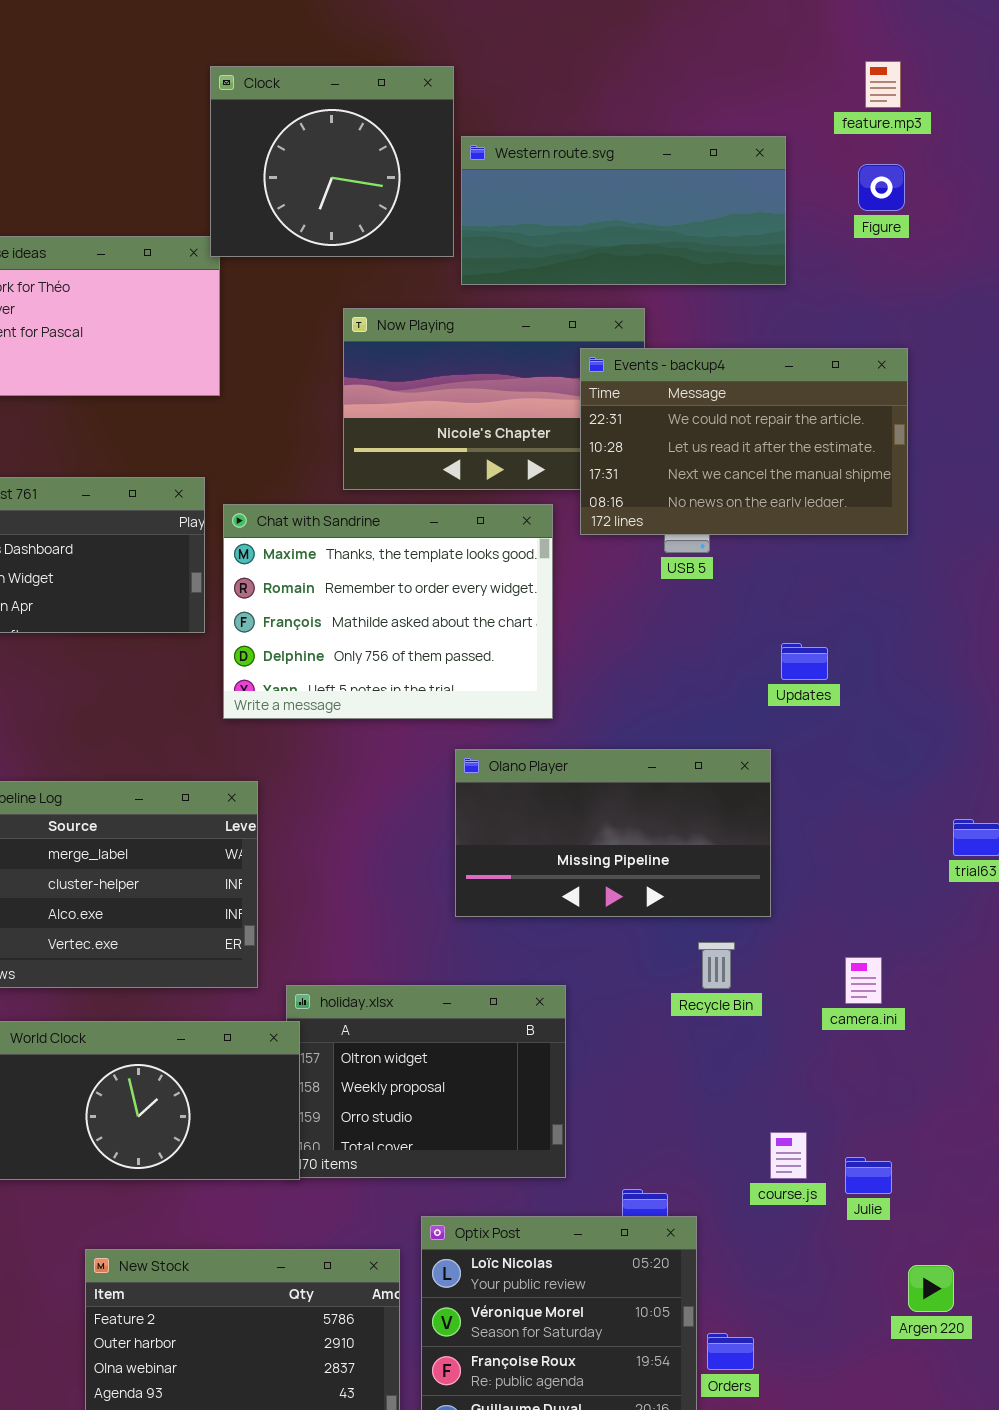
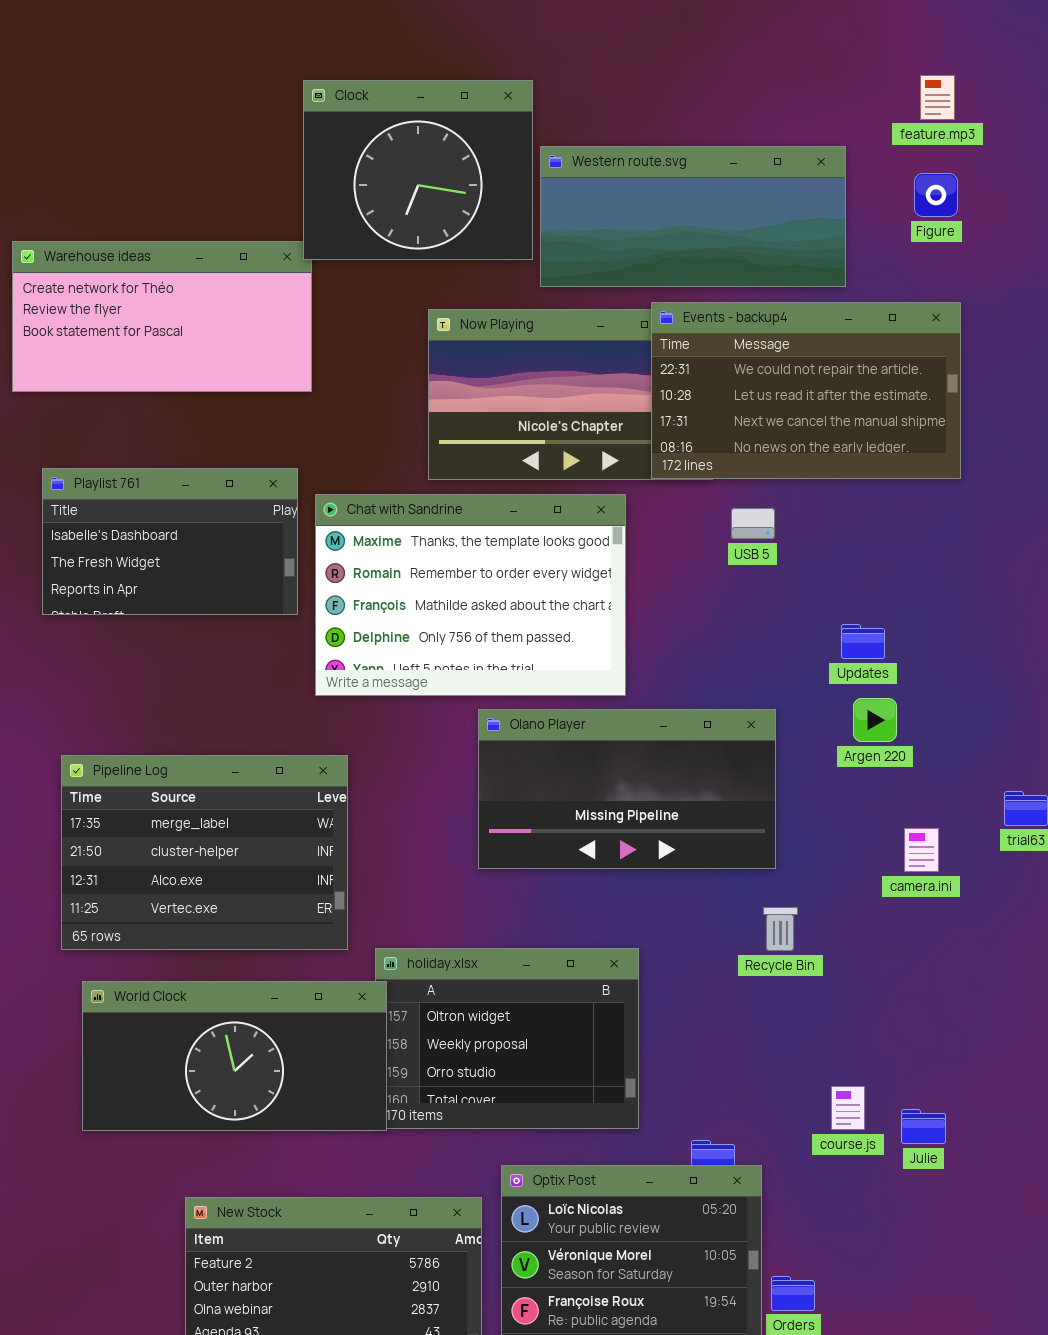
Events - backup4: [580,348,908,535] -> [651,302,961,479], moved
Olano Player: [455,749,771,917] -> [478,709,776,869], moved
camera.ini: [845,957,882,1004] -> [904,828,939,872], moved
Argen 220: [908,1265,954,1312] -> [853,698,897,742], moved

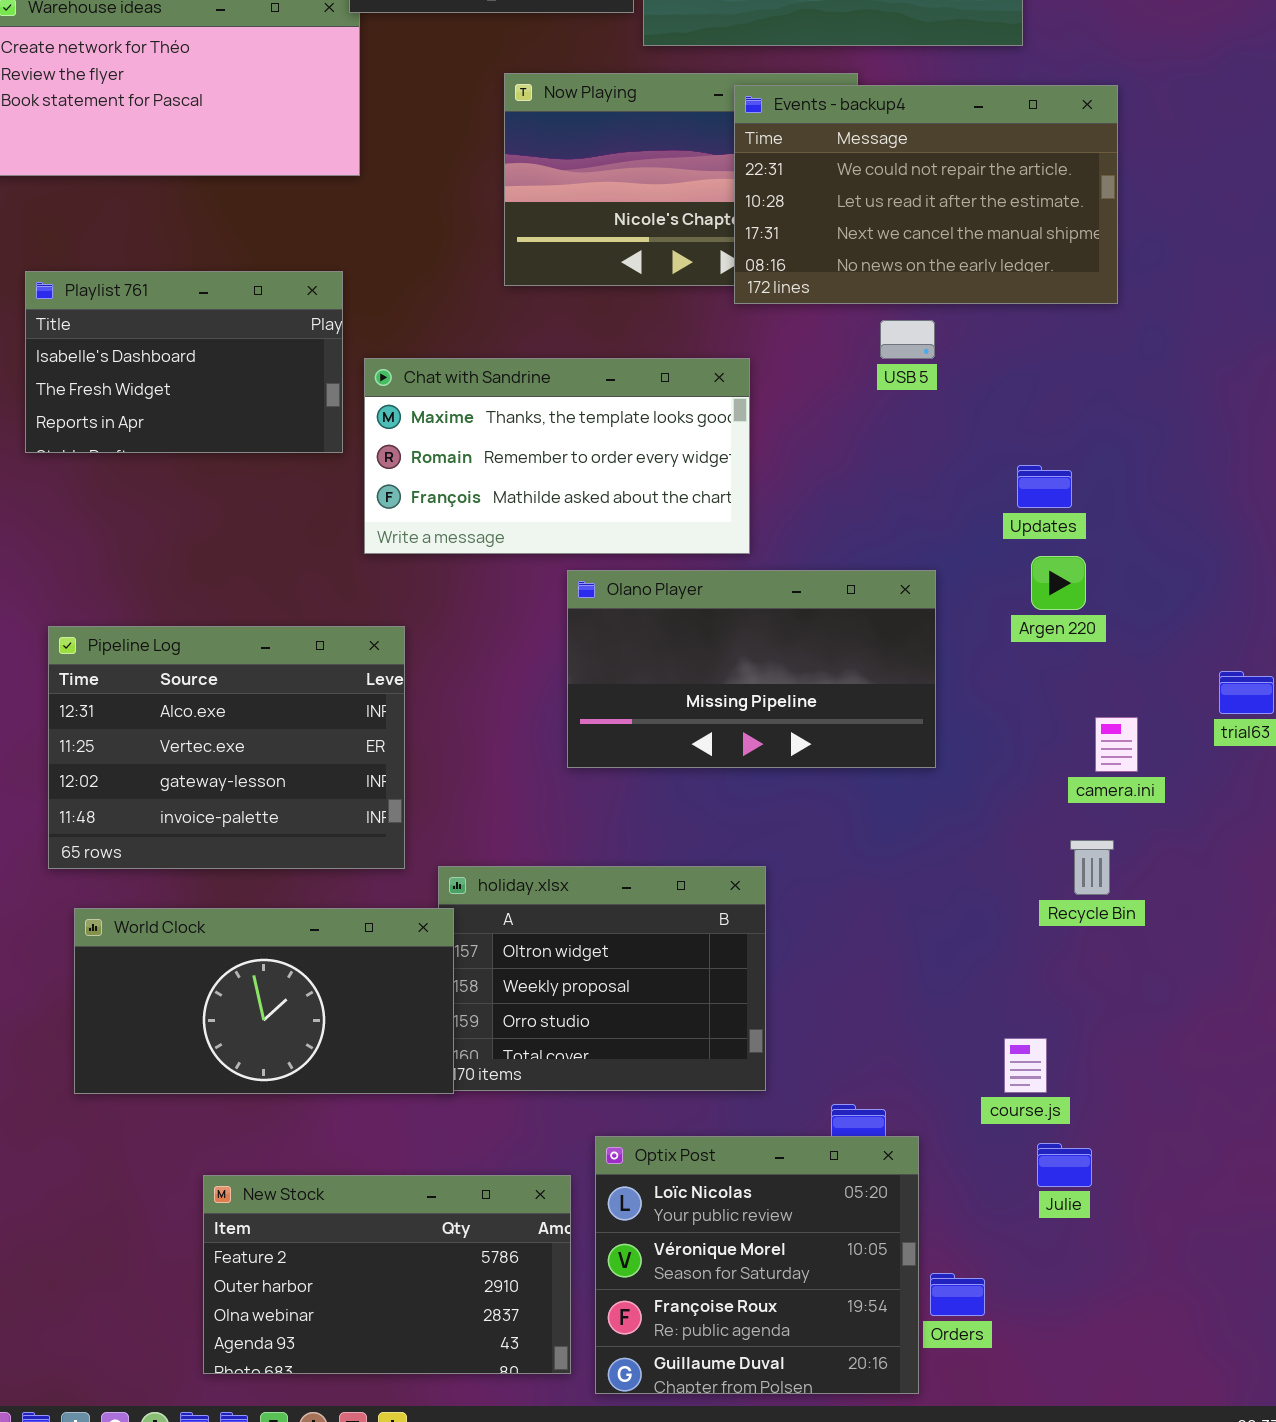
Events - backup4: [651,302,961,479] -> [734,85,1118,304], moved
Chat with Sandrine: [315,494,626,696] -> [364,358,750,554], resized
Pipeline Log: [61,755,348,950] -> [48,626,405,869], scrolled down 2 rows
Recycle Bin: [763,907,798,951] -> [1070,840,1114,895], moved
Julie: [901,1109,946,1144] -> [1037,1143,1092,1187], moved

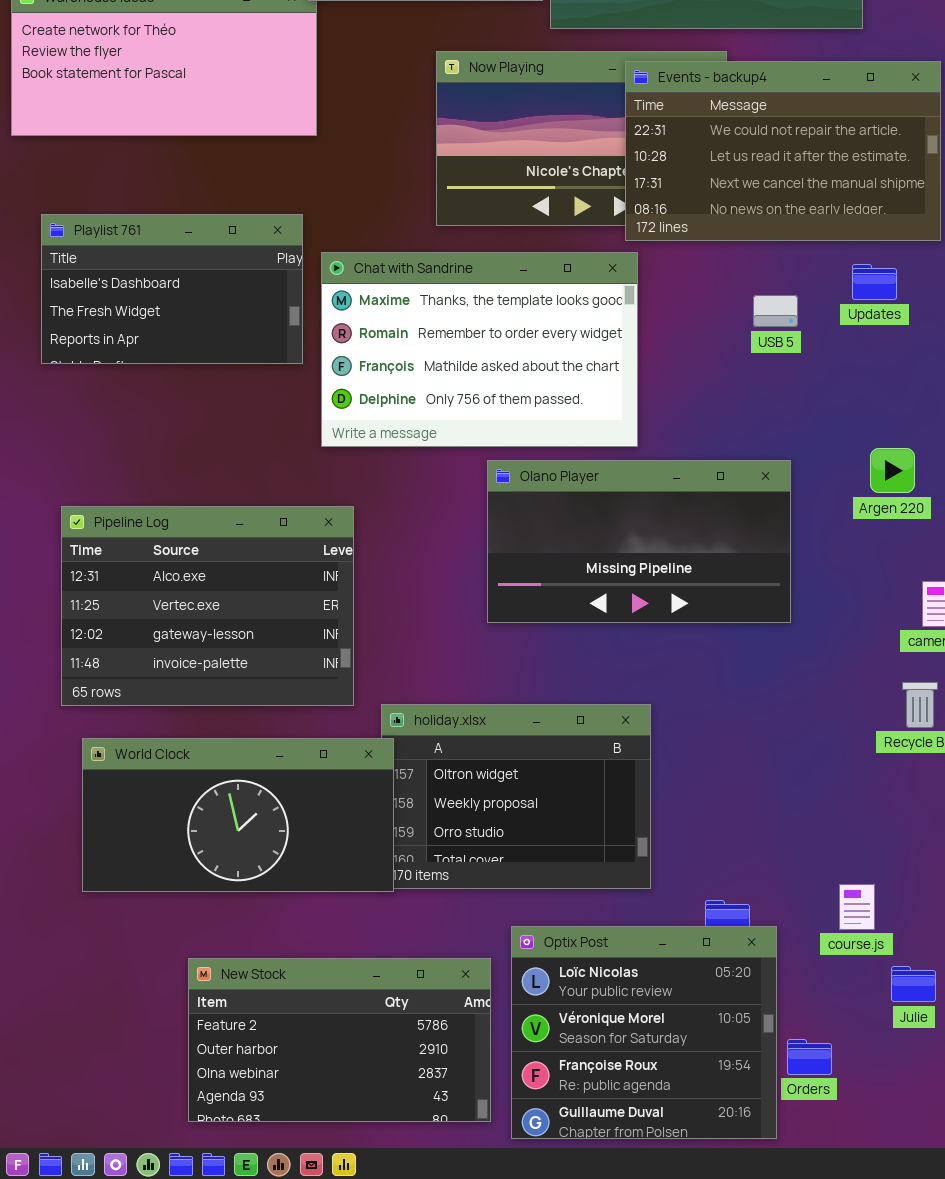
USB 5: [880,320,935,359] -> [753,295,798,327], moved
Chat with Sandrine: [364,358,750,554] -> [321,252,638,447], resized
Updates: [1017,465,1072,508] -> [852,264,897,300], moved
course.js: [1004,1038,1047,1093] -> [839,884,875,930], moved
Julie: [1037,1143,1092,1187] -> [891,966,936,1002], moved

